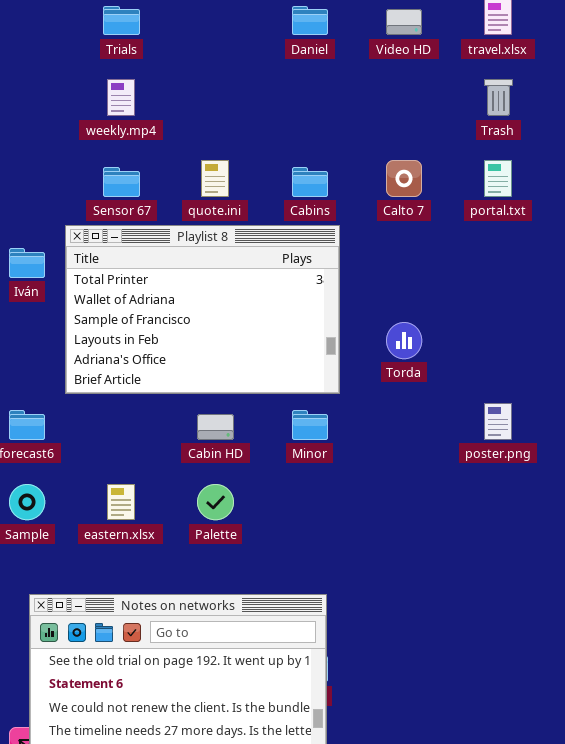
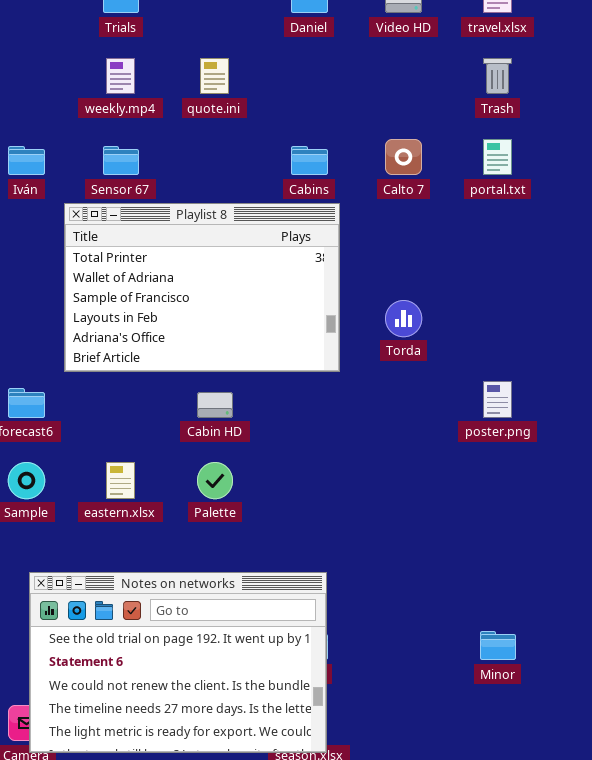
quote.ini: [201,160,229,197] -> [200,58,229,94], moved
Iván: [9,248,45,278] -> [8,146,45,175], moved
Minor: [292,410,328,440] -> [480,631,516,660], moved

